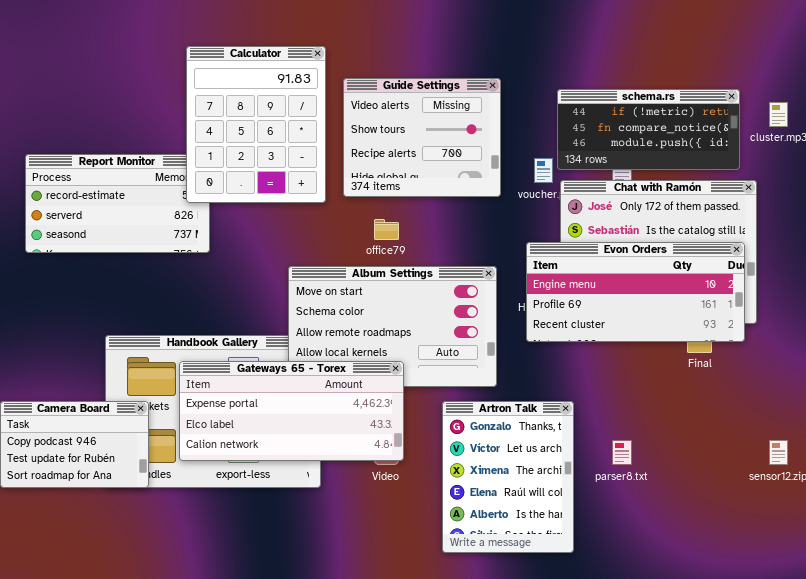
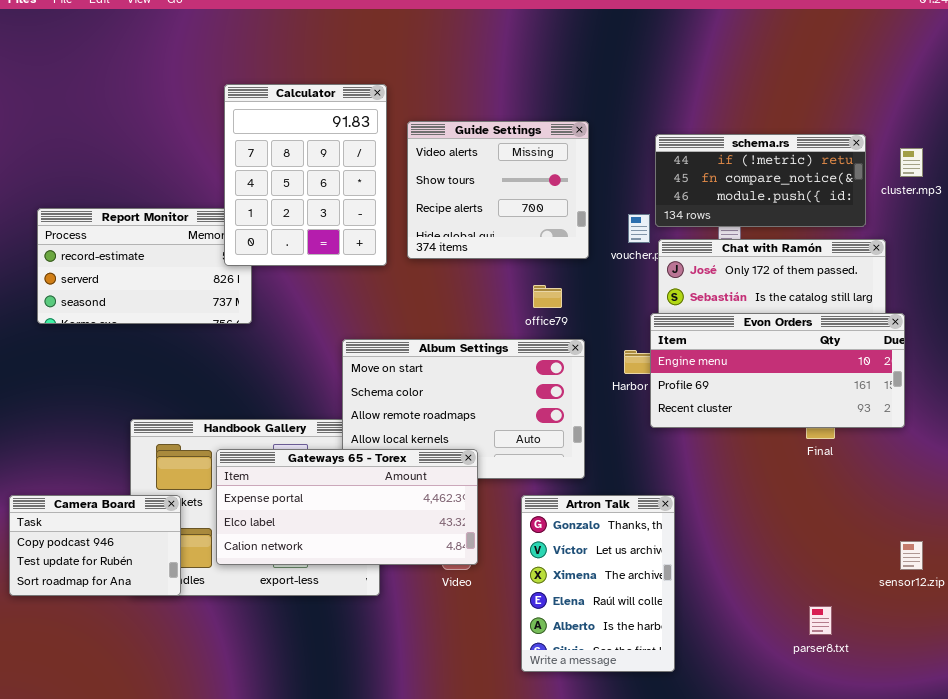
office79: [374,219,399,240] -> [533,285,562,308], moved
Evon Orders: [526,242,745,342] -> [650,313,905,428], moved
parser8.txt: [612,440,632,465] -> [809,606,832,635], moved

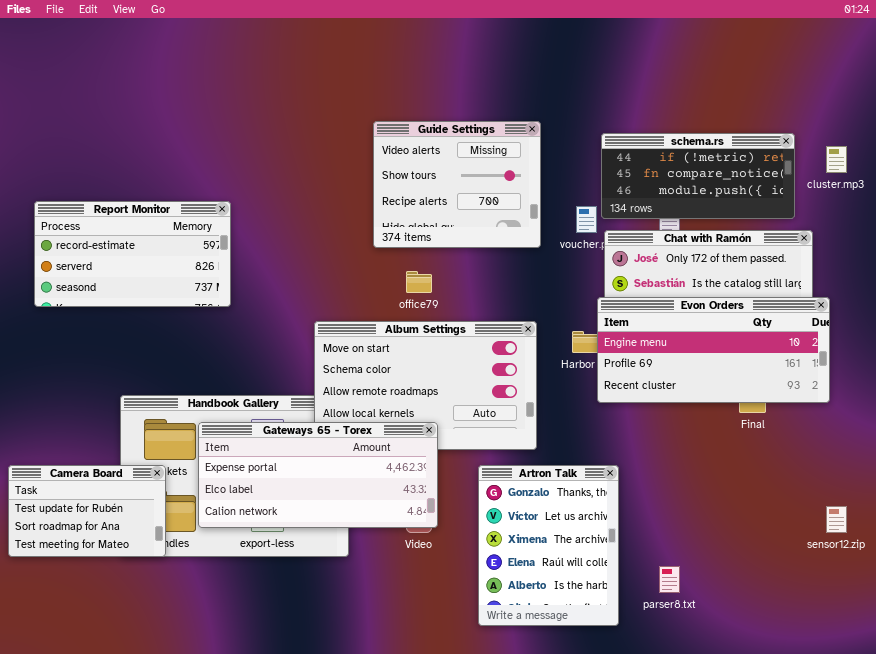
Calculator: [224,84,387,266] -> none, closed
office79: [533,285,562,308] -> [406,271,432,293], moved
Camera Board: [9,495,181,596] -> [8,465,166,557], scrolled down 1 row
parser8.txt: [809,606,832,635] -> [659,566,680,593], moved

